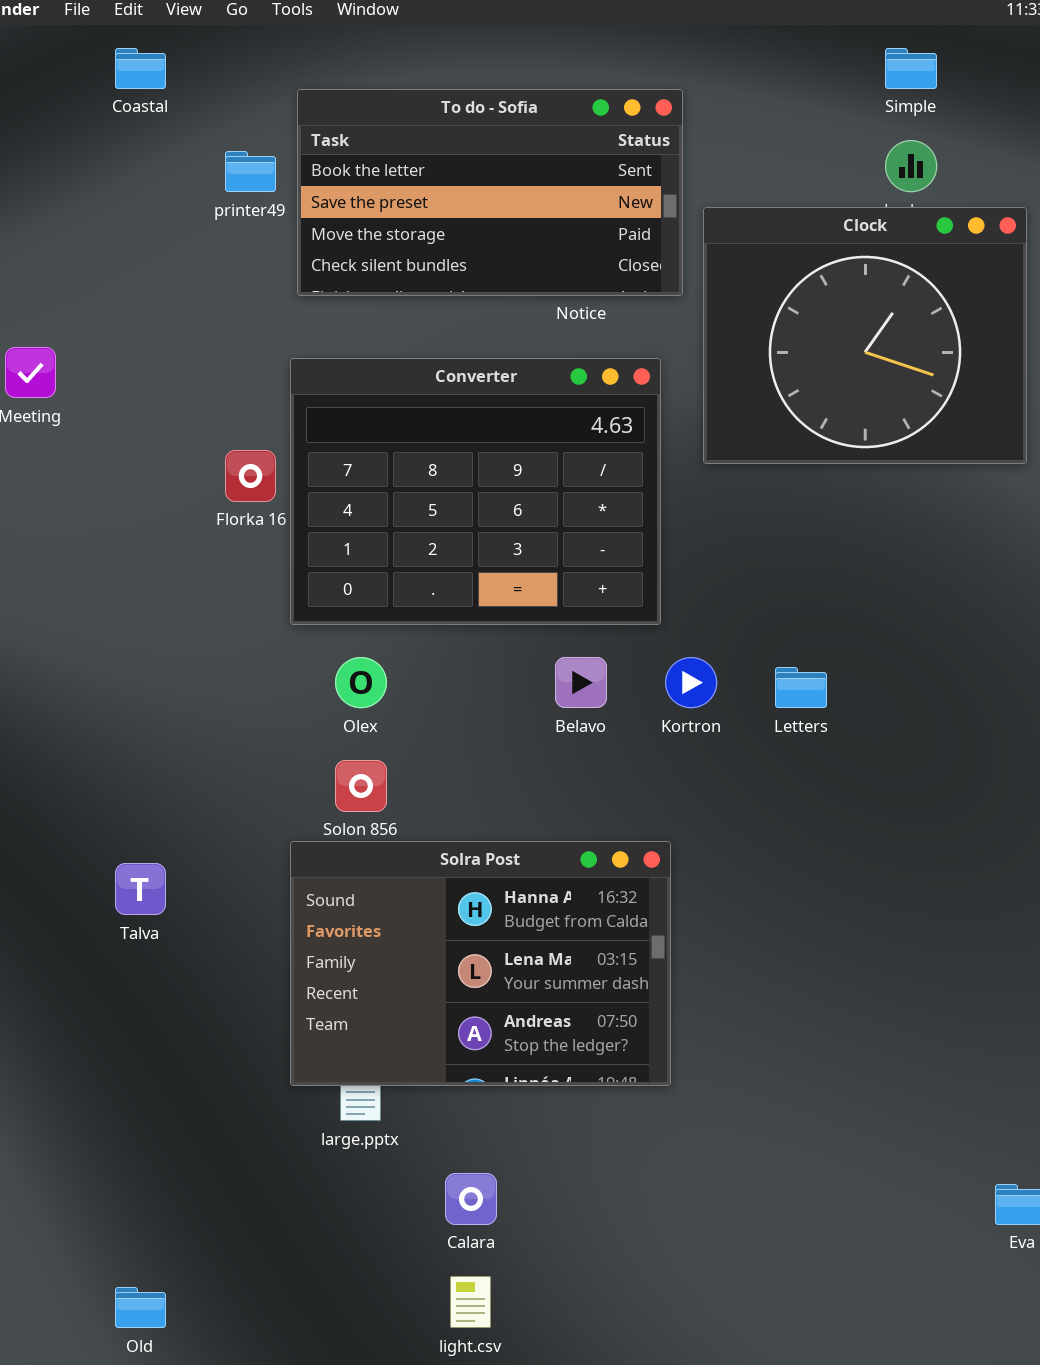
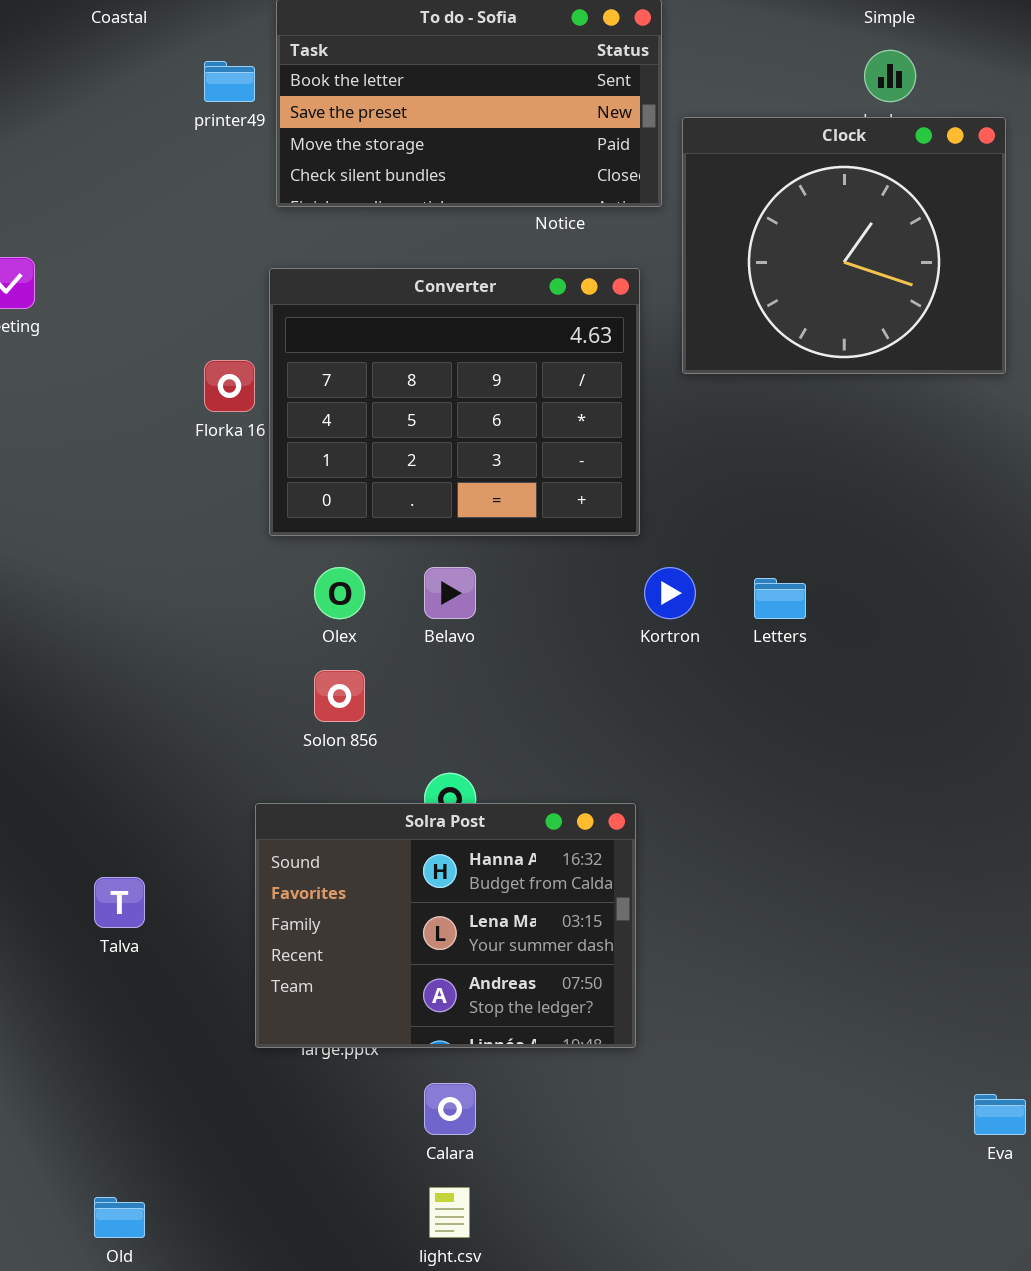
Belavo: [555,657,607,708] -> [424,567,476,619], moved
Solra Post: [290,841,671,1086] -> [255,803,636,1048], moved
Talva: [115,863,166,915] -> [94,877,145,928], moved

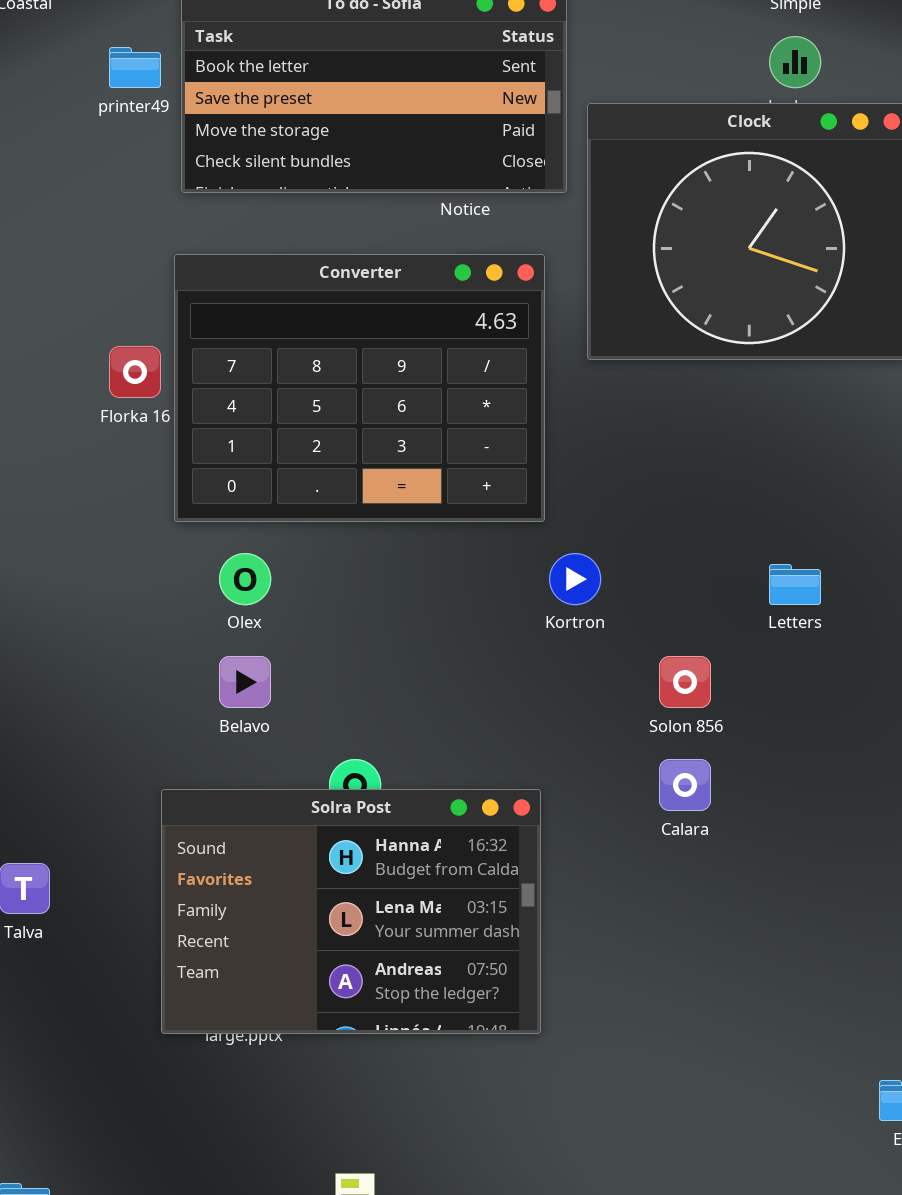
Belavo: [424,567,476,619] -> [219,656,271,708], moved
Letters: [754,578,806,619] -> [769,564,821,605], moved
Solon 856: [314,670,365,722] -> [659,656,711,708], moved
Calara: [424,1083,476,1135] -> [659,759,711,811], moved

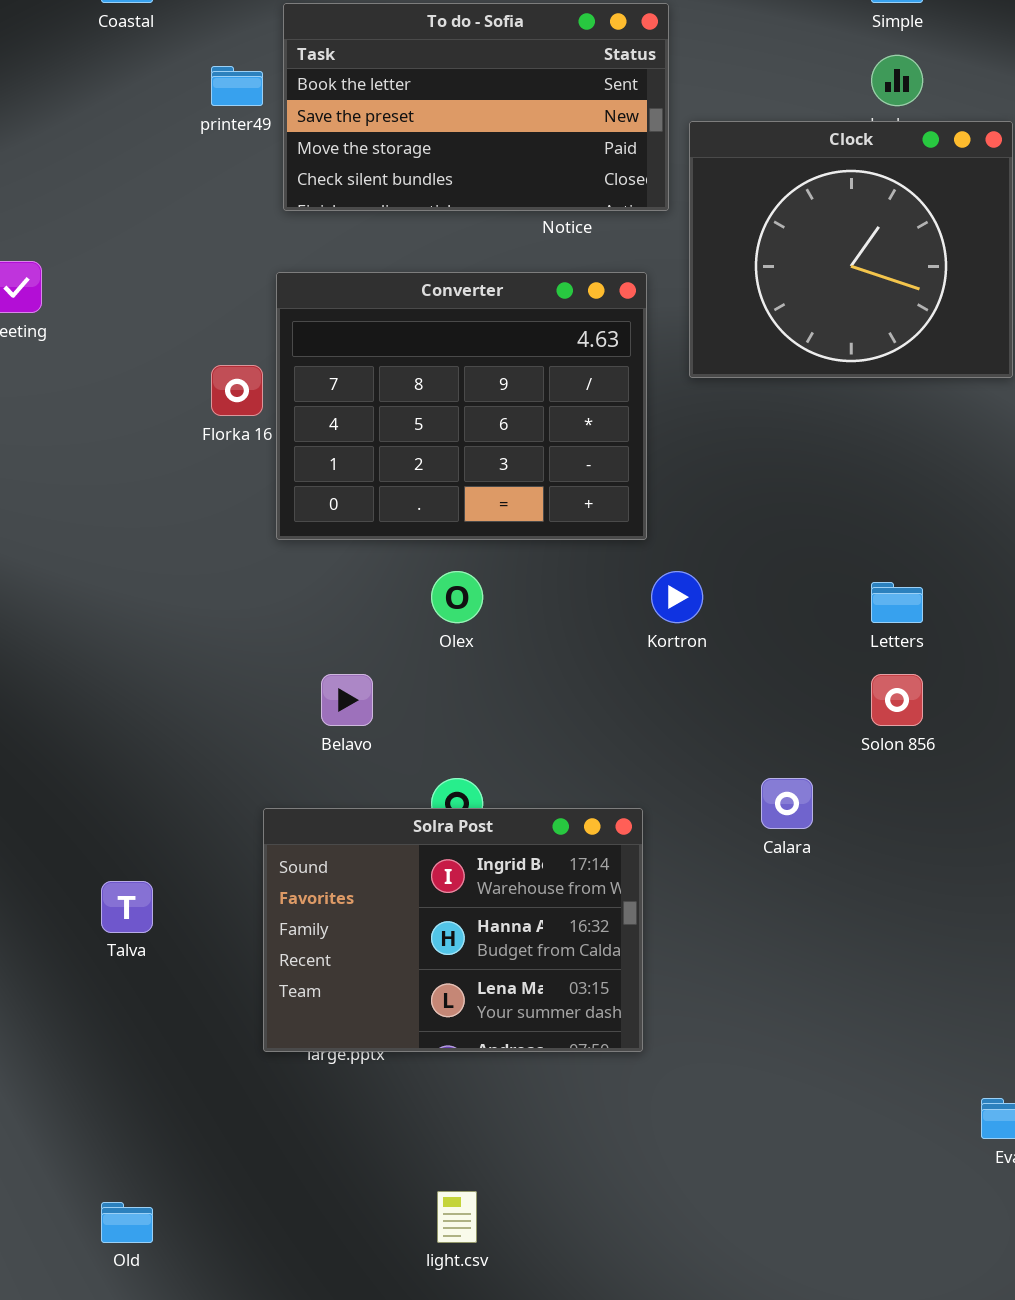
Olex: [219,553,271,605] -> [431,571,483,623], moved
Solon 856: [659,656,711,708] -> [871,674,923,726], moved
Solra Post: [161,789,541,1034] -> [263,808,643,1052], scrolled up 1 row

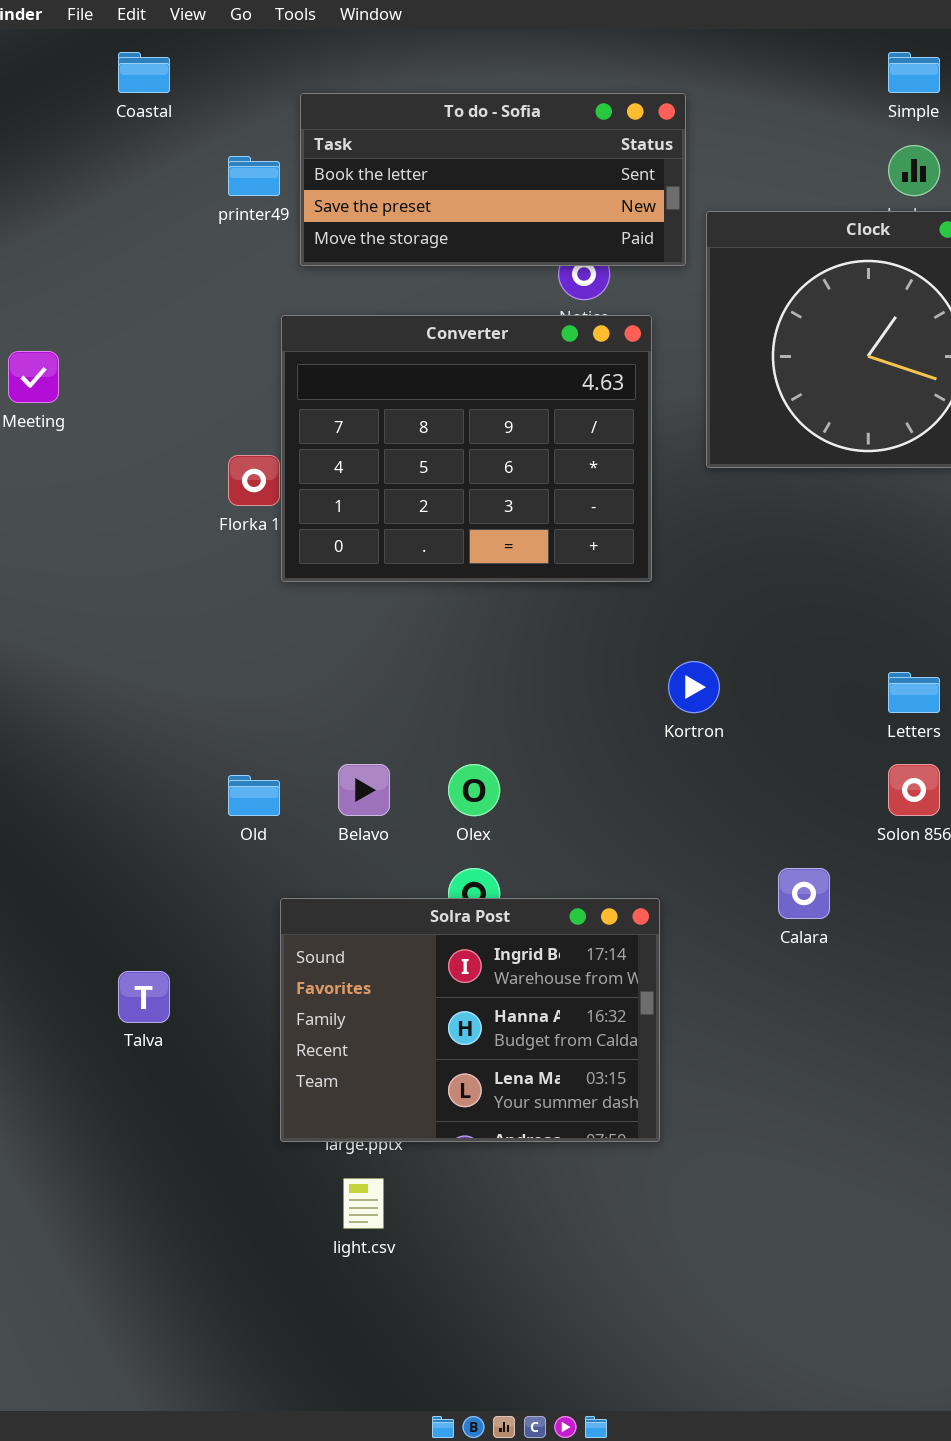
To do - Sofia: [283,3,669,211] -> [300,93,686,266], resized
Converter: [276,272,647,540] -> [281,315,652,582], moved
Olex: [431,571,483,623] -> [448,764,500,816], moved
light.csv: [437,1191,477,1243] -> [343,1178,384,1229], moved
Old: [101,1202,153,1243] -> [228,775,280,816], moved

